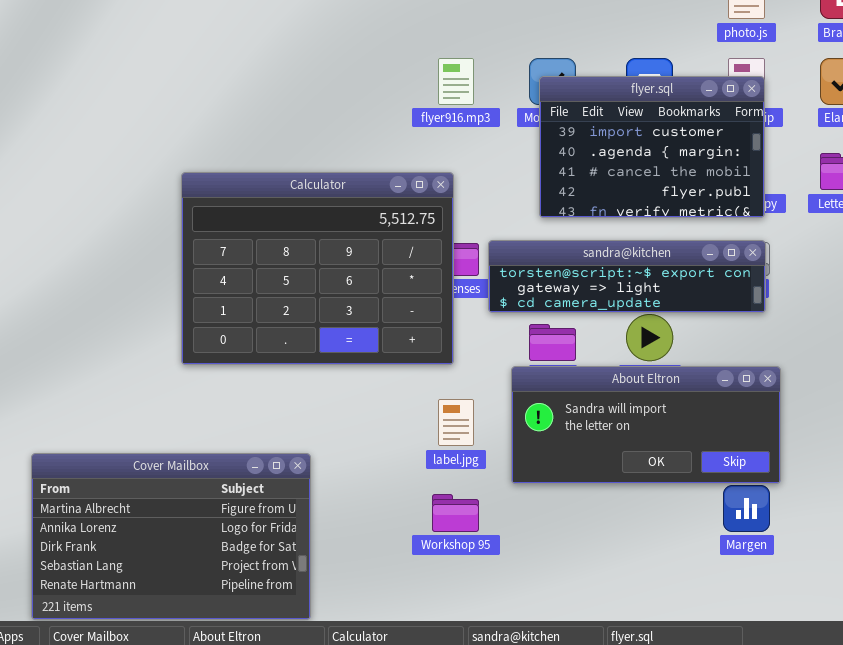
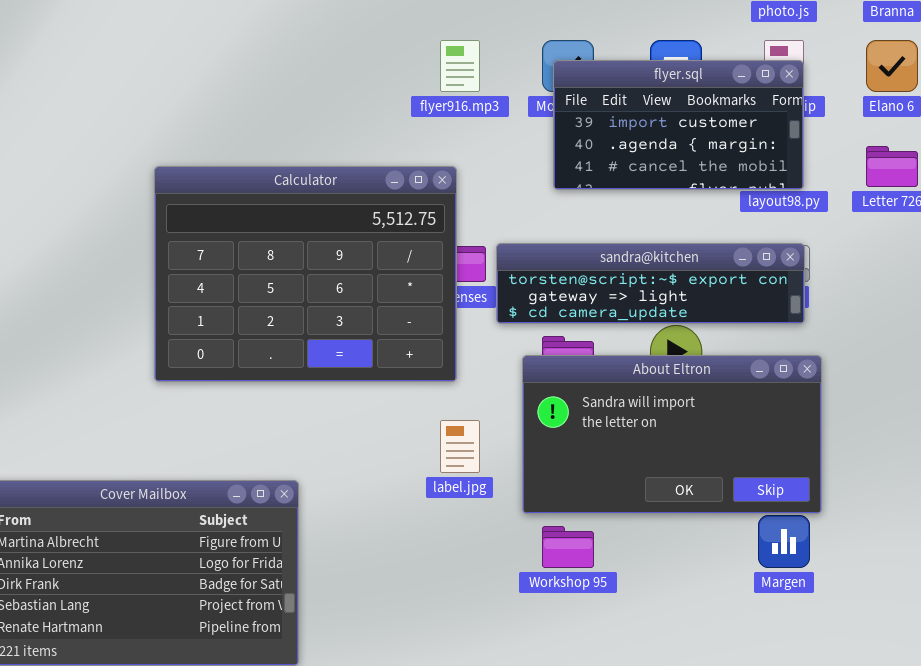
flyer.sql: [539,76,765,218] -> [553,60,804,190], resized
About Eltron: [511,366,781,484] -> [522,355,822,514], resized
Workshop 95: [432,494,479,532] -> [542,526,594,568], moved

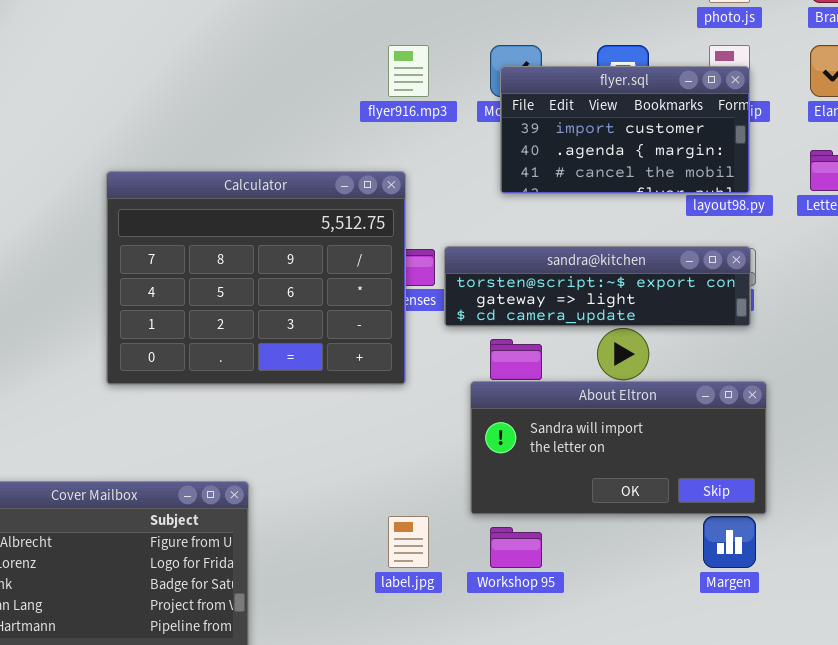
About Eltron: [522,355,822,514] -> [470,381,767,515], resized
label.jpg: [440,420,480,473] -> [388,516,429,568], moved

